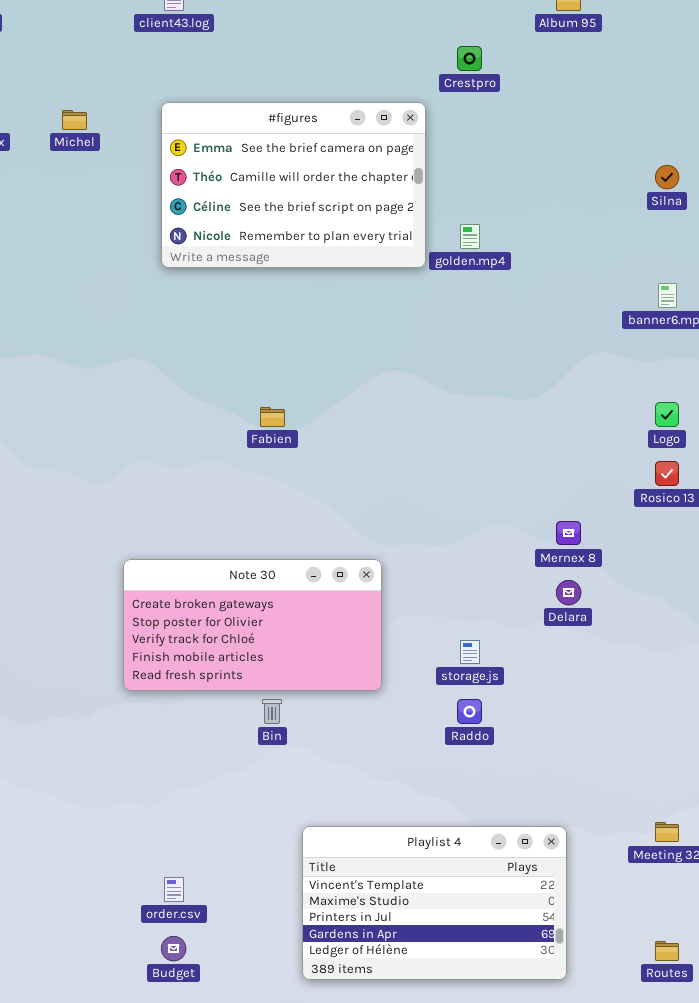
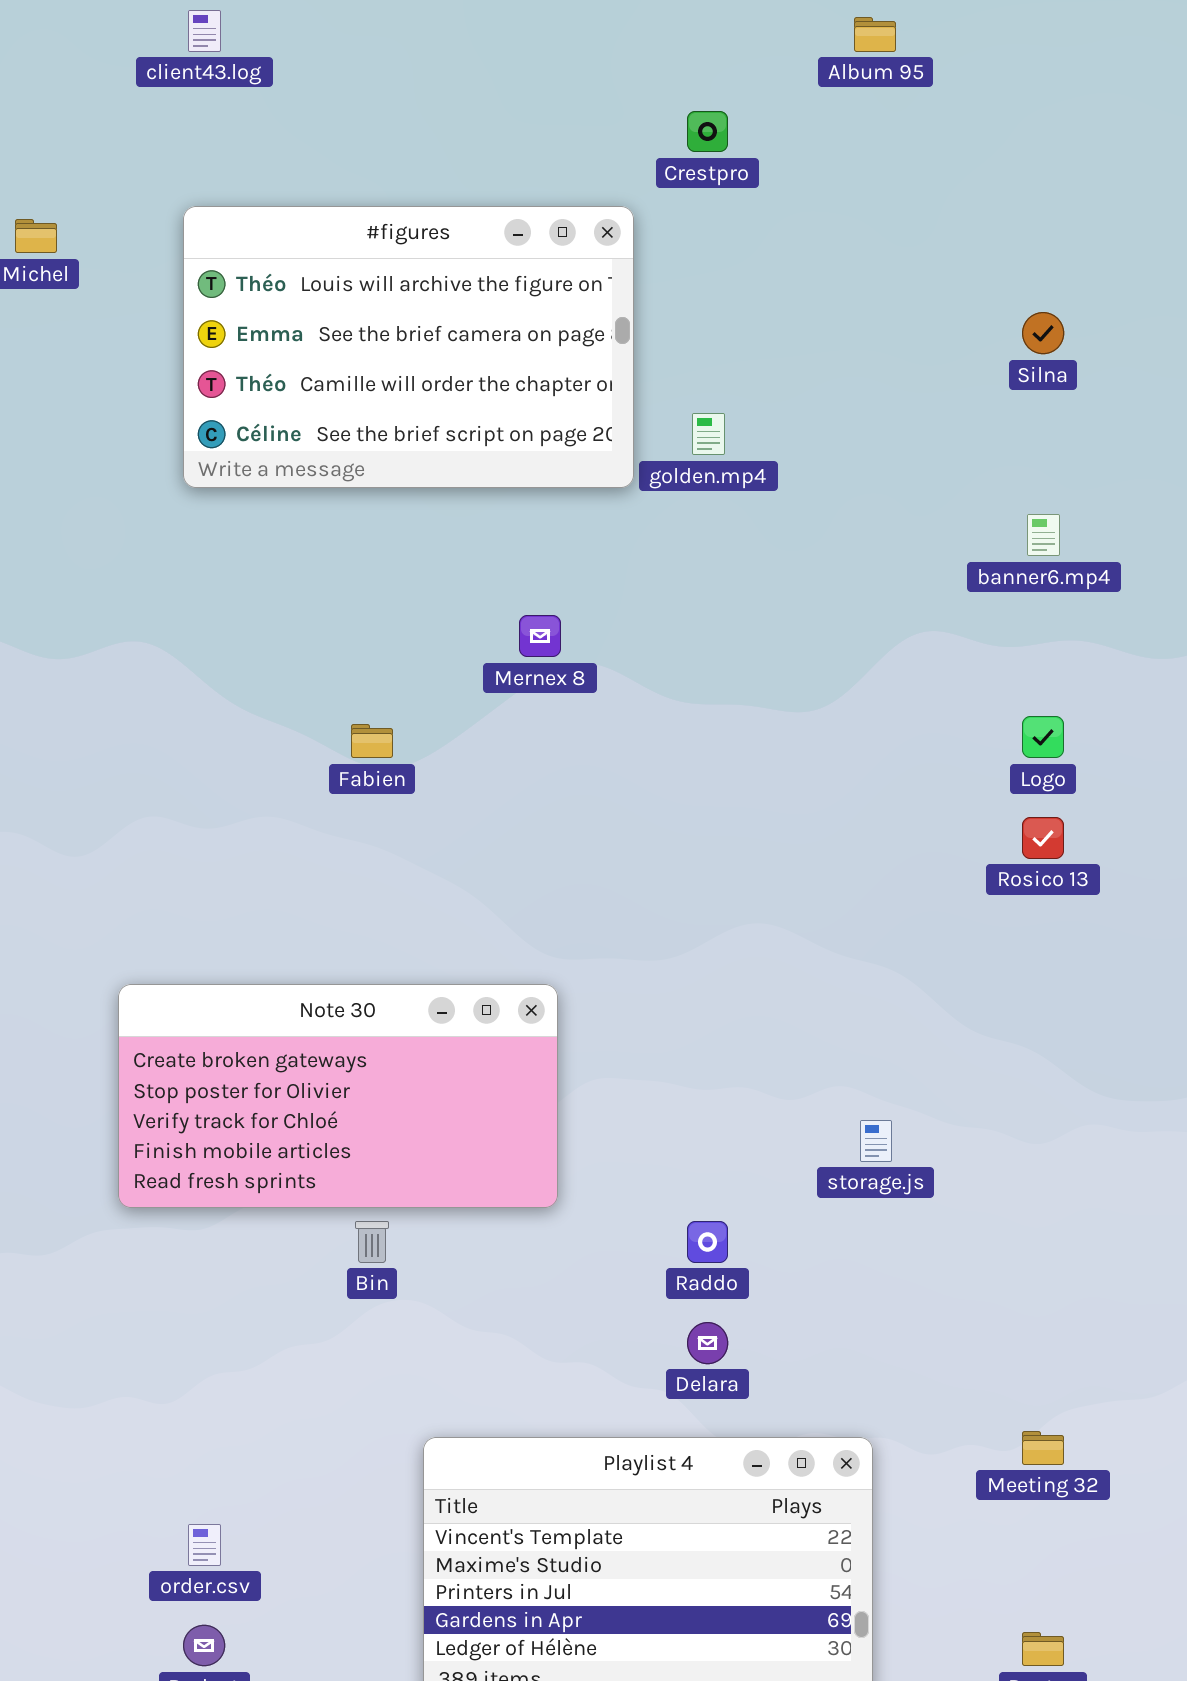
#figures: [161,102,426,268] -> [183,206,634,488], scrolled up 1 row
Mernex 8: [556,521,581,545] -> [519,615,561,657], moved
Delara: [556,580,581,605] -> [687,1322,728,1364], moved
storage.js: [460,640,480,664] -> [860,1120,892,1162], moved

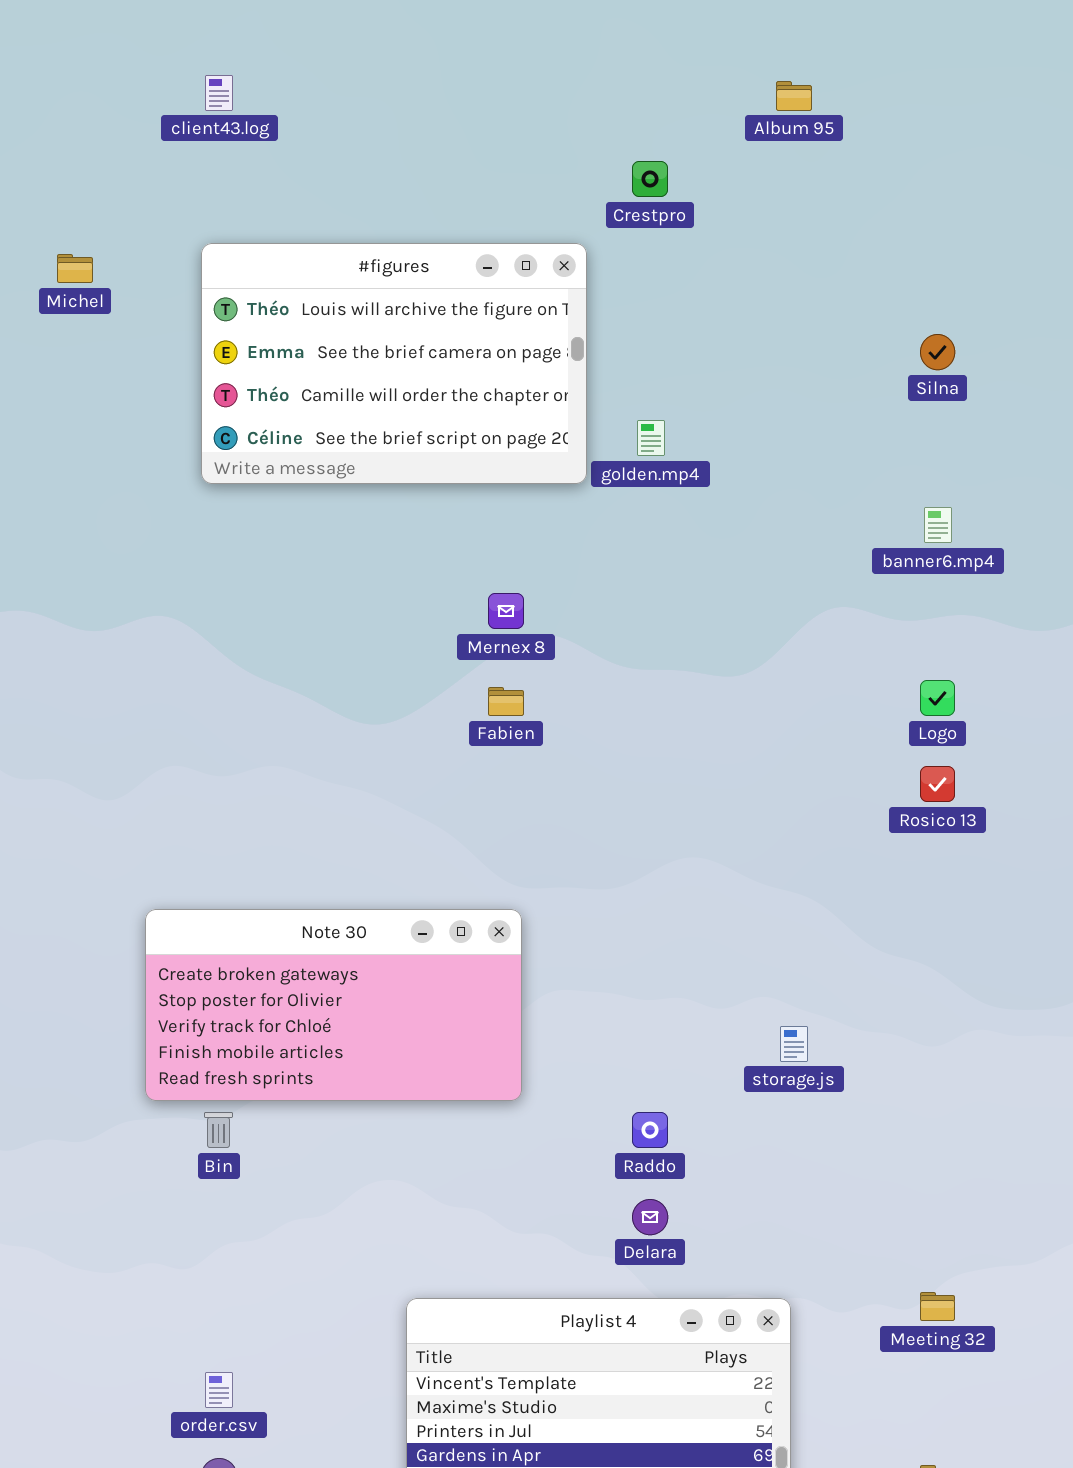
Fabien: [351,724,393,758] -> [488,687,524,716], moved
Bin: [355,1221,389,1263] -> [204,1112,233,1148], moved

